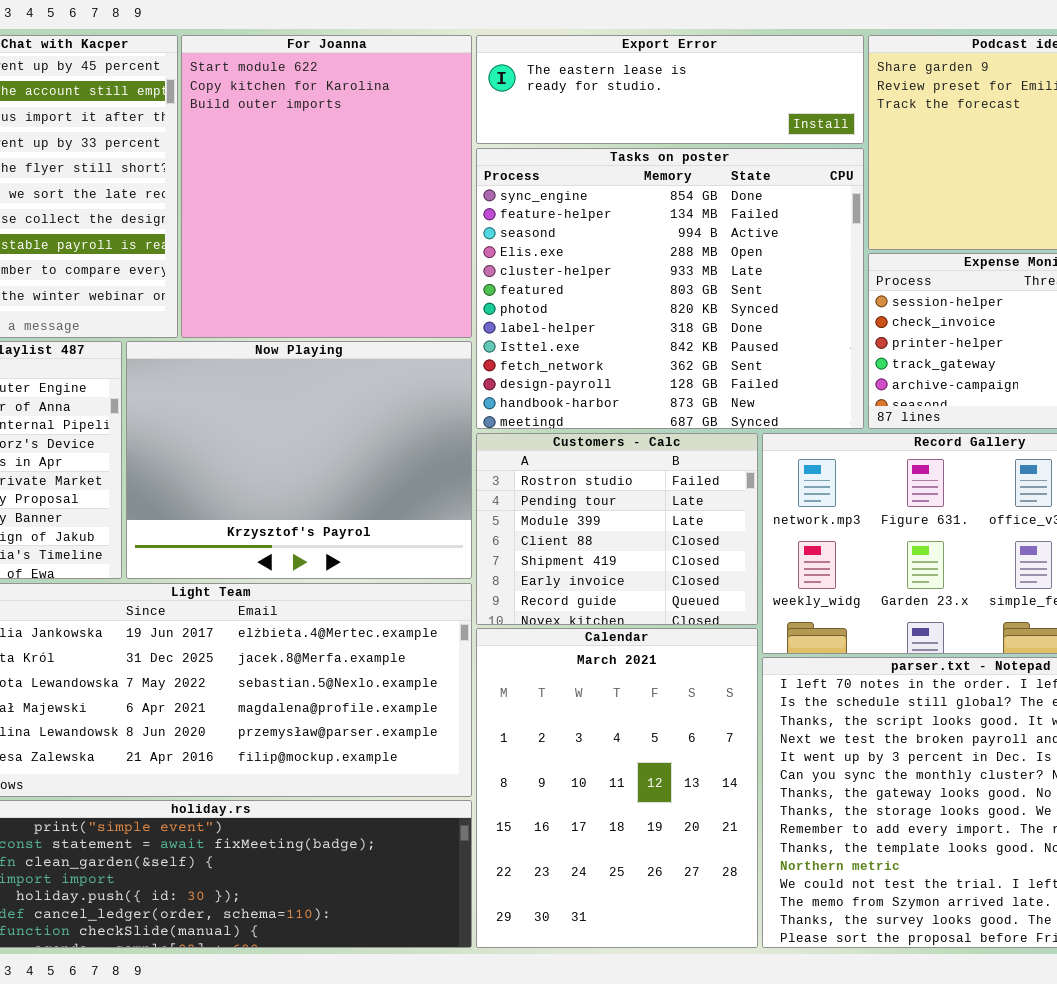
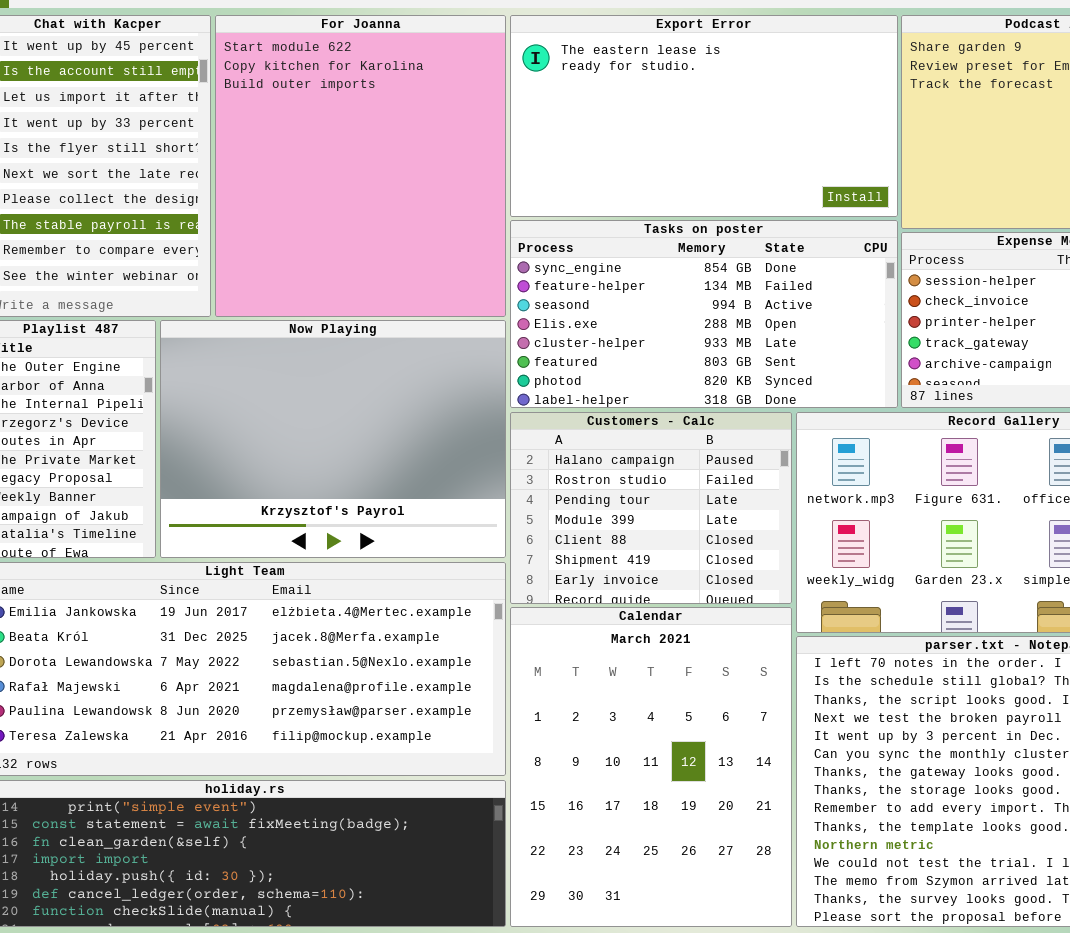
Export Error: [476,35,864,144] -> [510,15,898,217], resized
Tasks on poster: [476,148,864,429] -> [510,220,898,408], resized
Customers - Calc: [476,433,758,625] -> [510,412,792,604], scrolled up 1 row

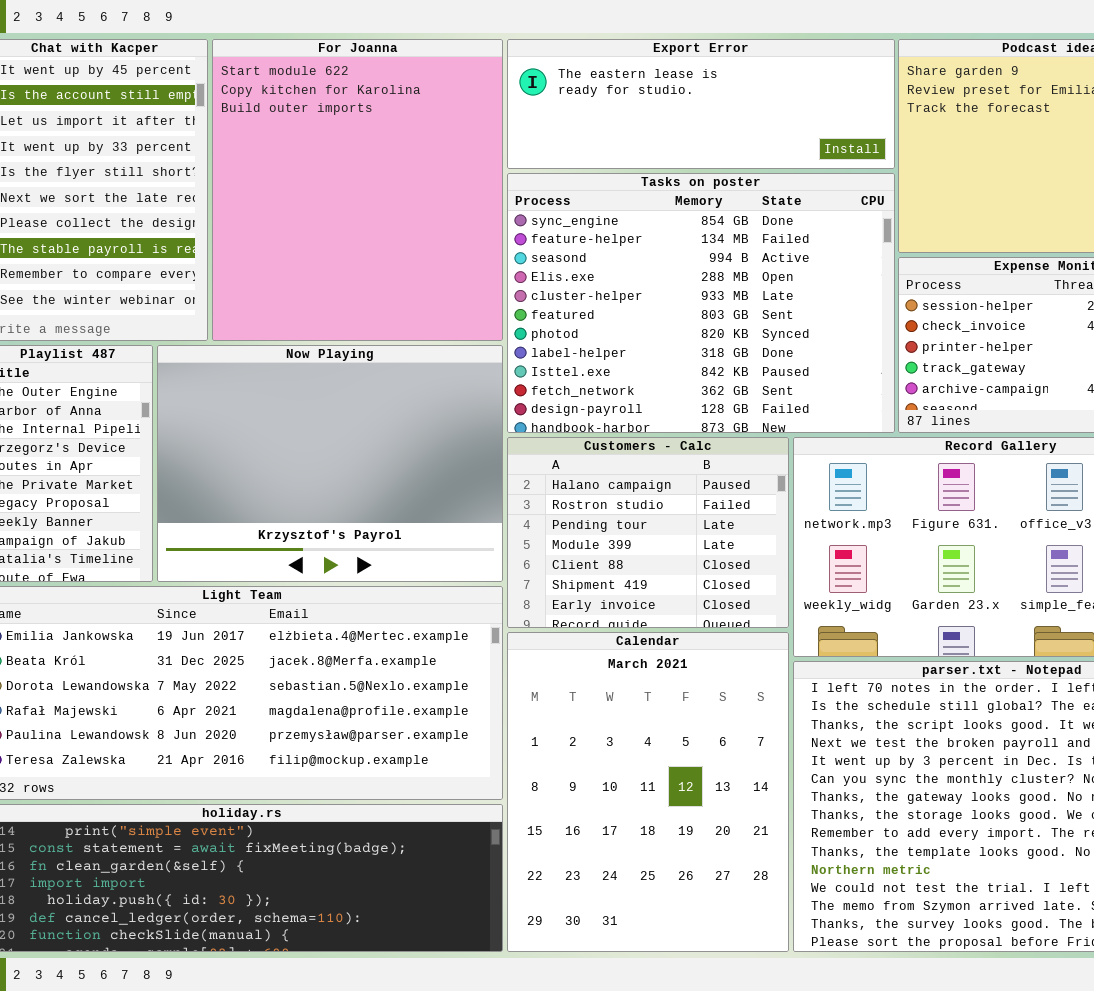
Export Error: [510,15,898,217] -> [507,39,895,169], resized
Tasks on poster: [510,220,898,408] -> [507,173,895,433], resized

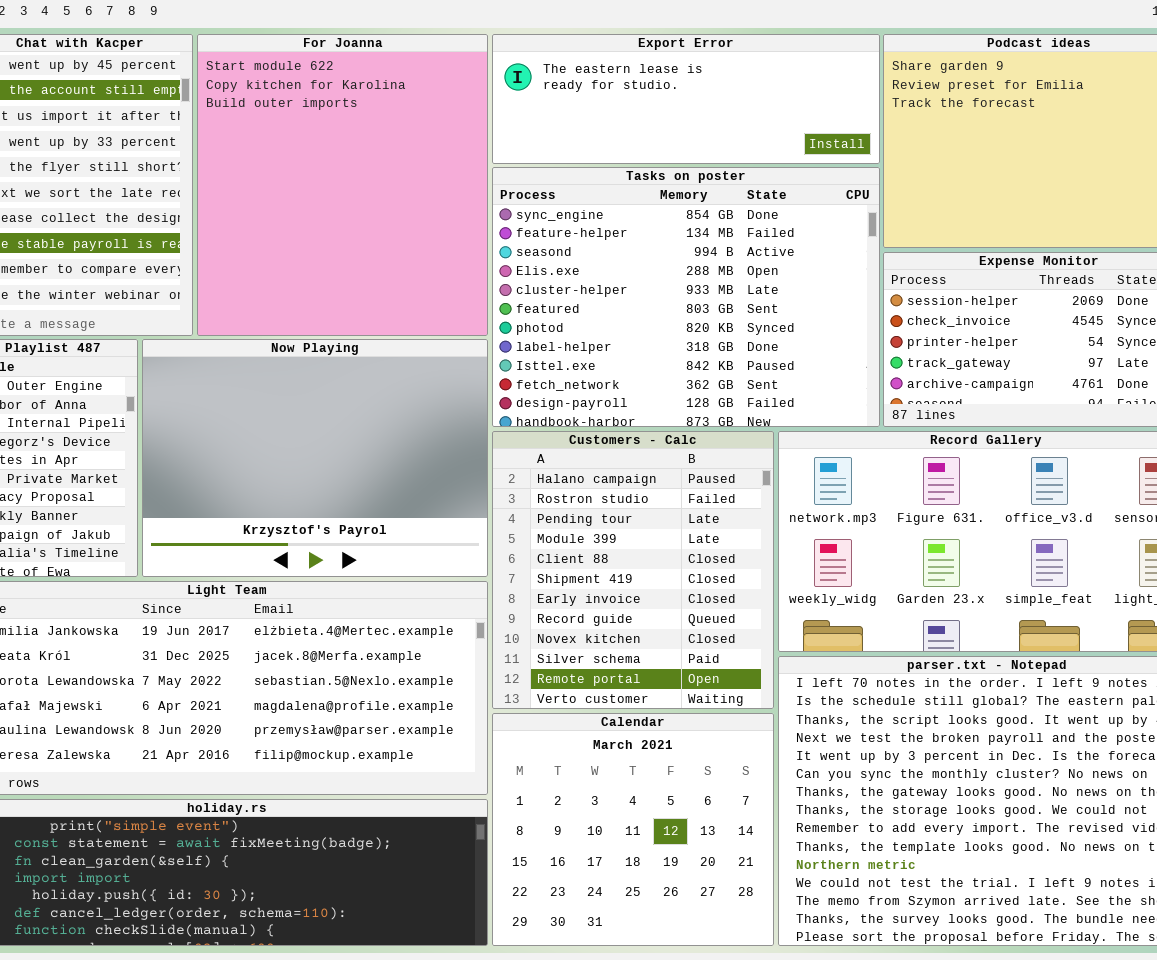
Customers - Calc: [507,437,789,628] -> [492,431,774,709], resized
Calendar: [507,632,789,952] -> [492,713,774,946], resized

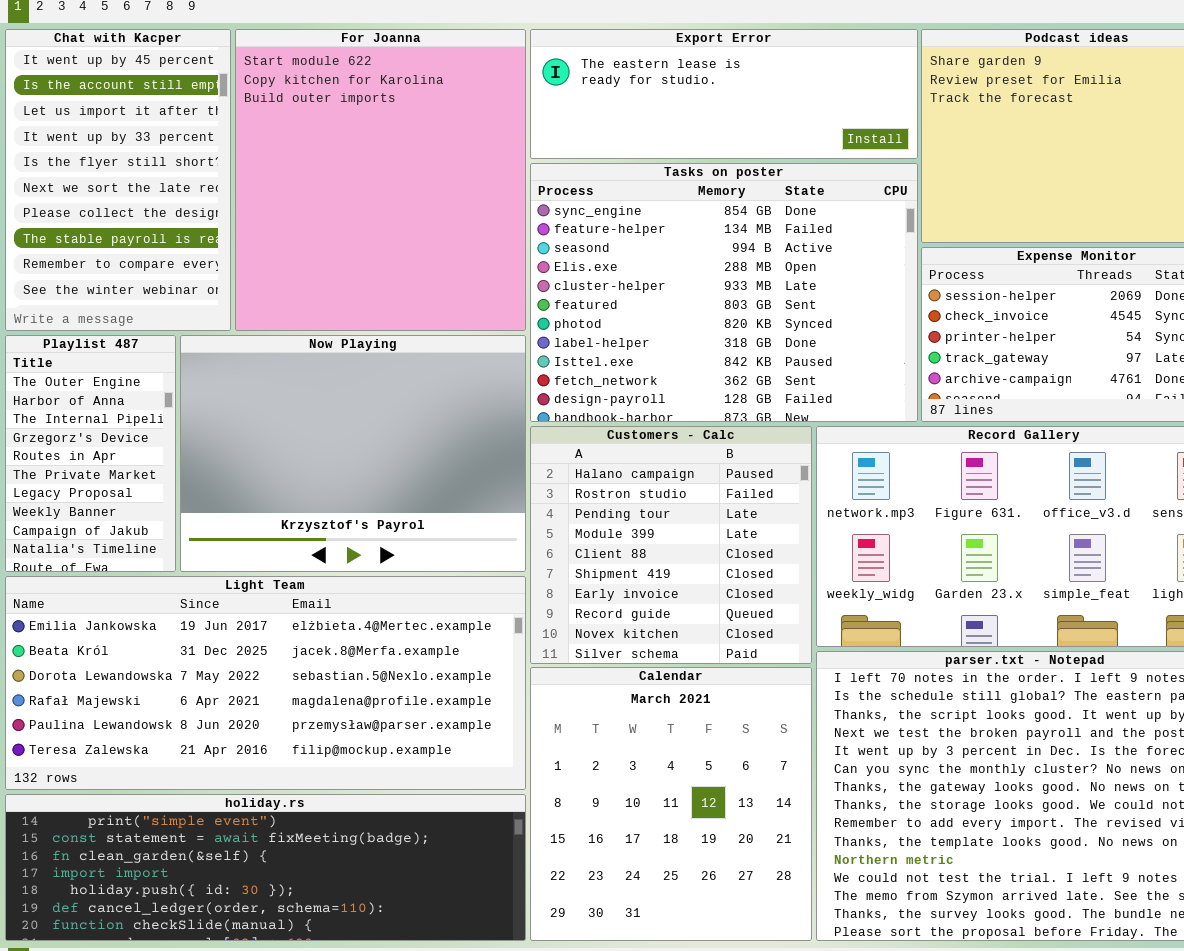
Customers - Calc: [492,431,774,709] -> [530,426,812,664], resized
Calendar: [492,713,774,946] -> [530,667,812,941], resized

